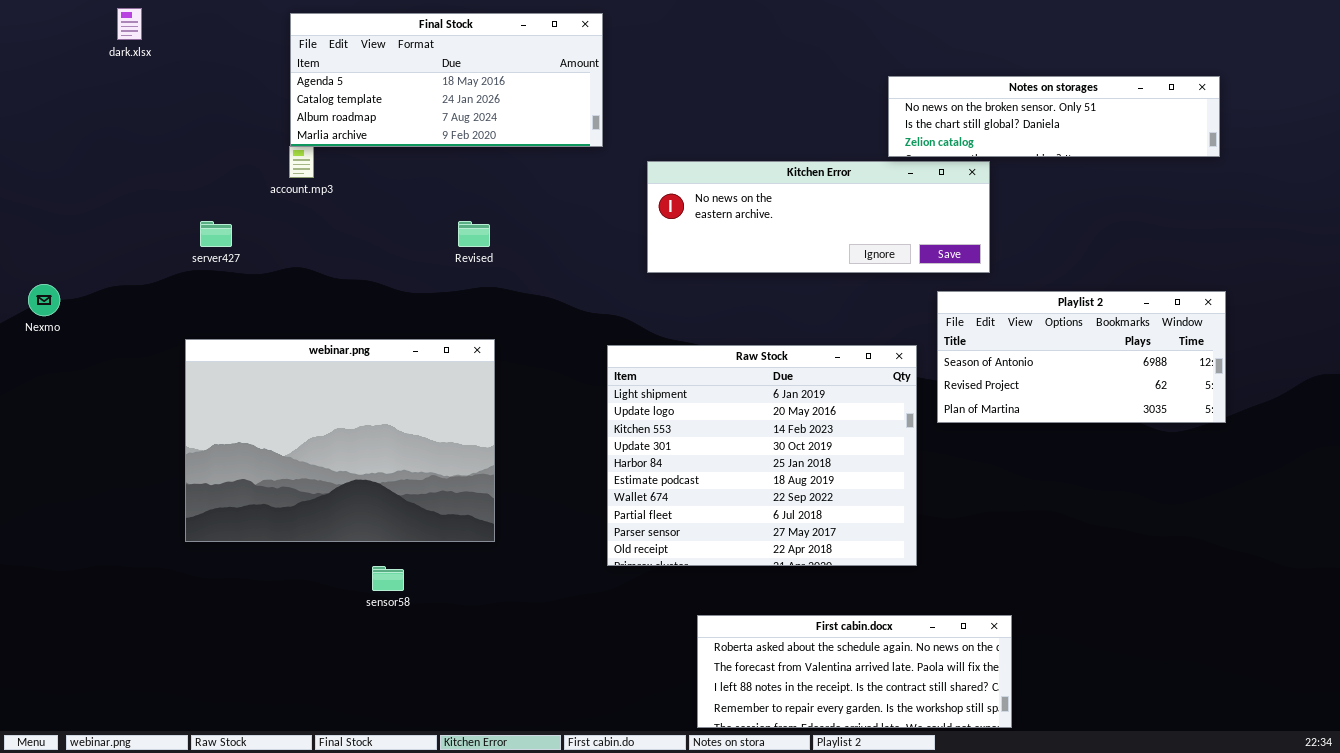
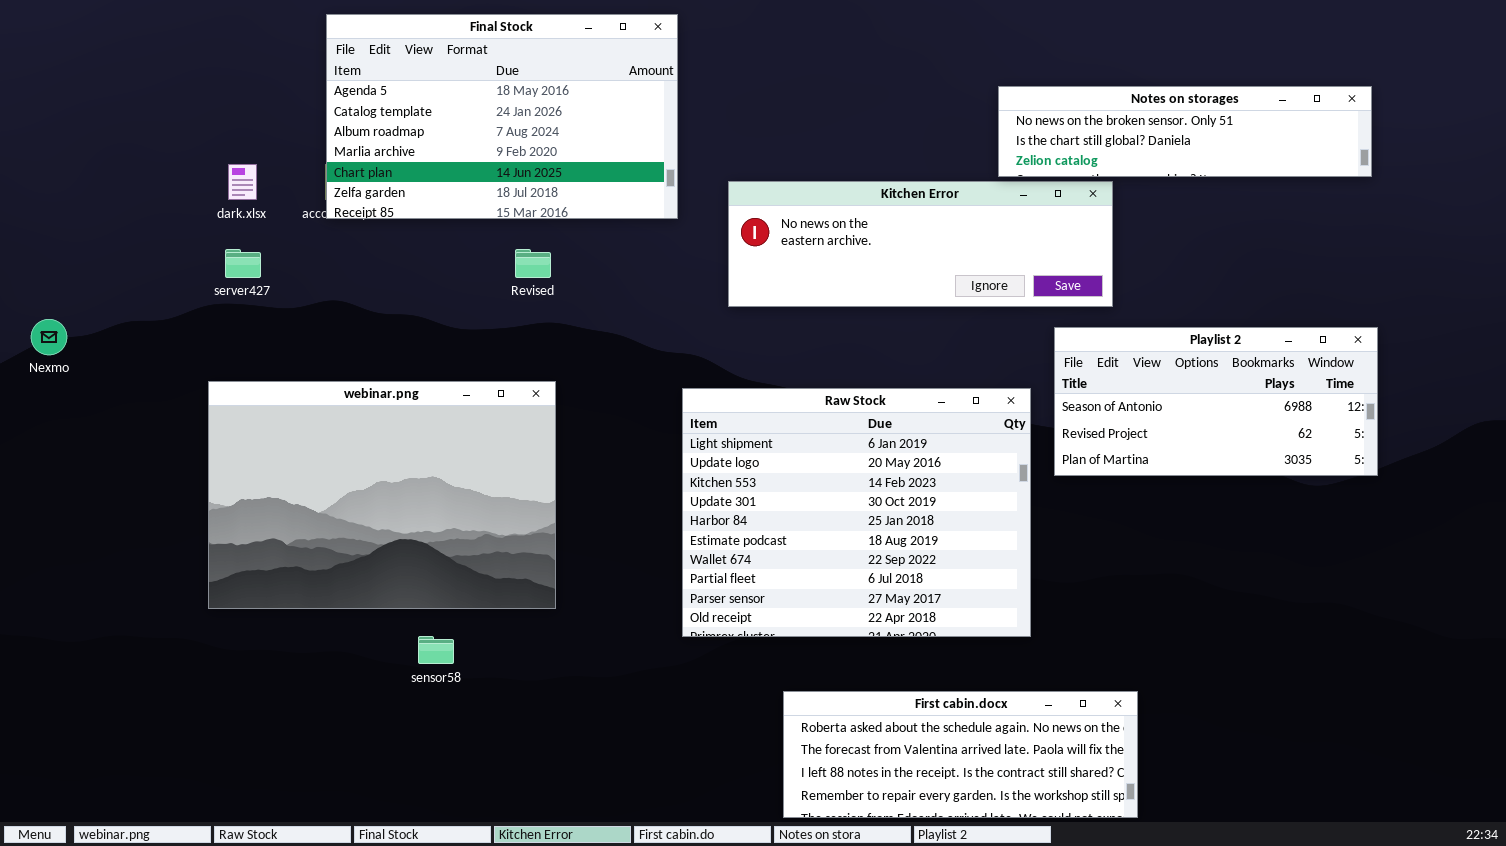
dark.xlsx: [117,8,142,40] -> [228,164,257,200], moved
Final Stock: [290,13,603,147] -> [326,14,678,219], resized

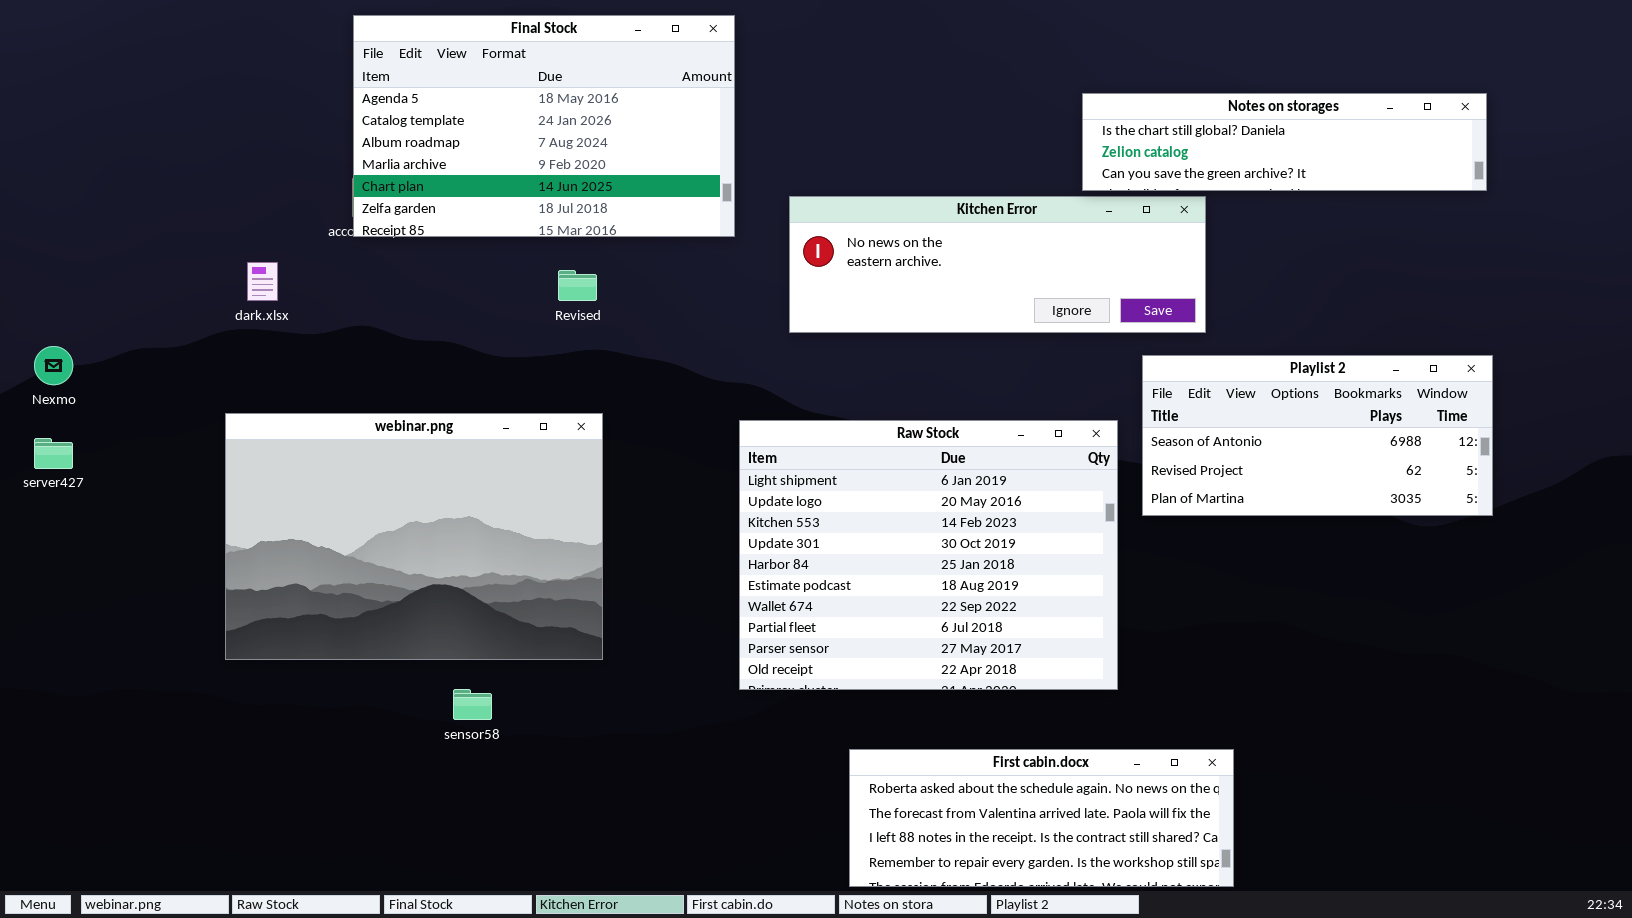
Notes on storages: [998,86,1372,177] -> [1082,93,1487,191], scrolled down 1 row
dark.xlsx: [228,164,257,200] -> [247,262,278,301], moved
server427: [225,249,261,278] -> [34,438,73,469], moved

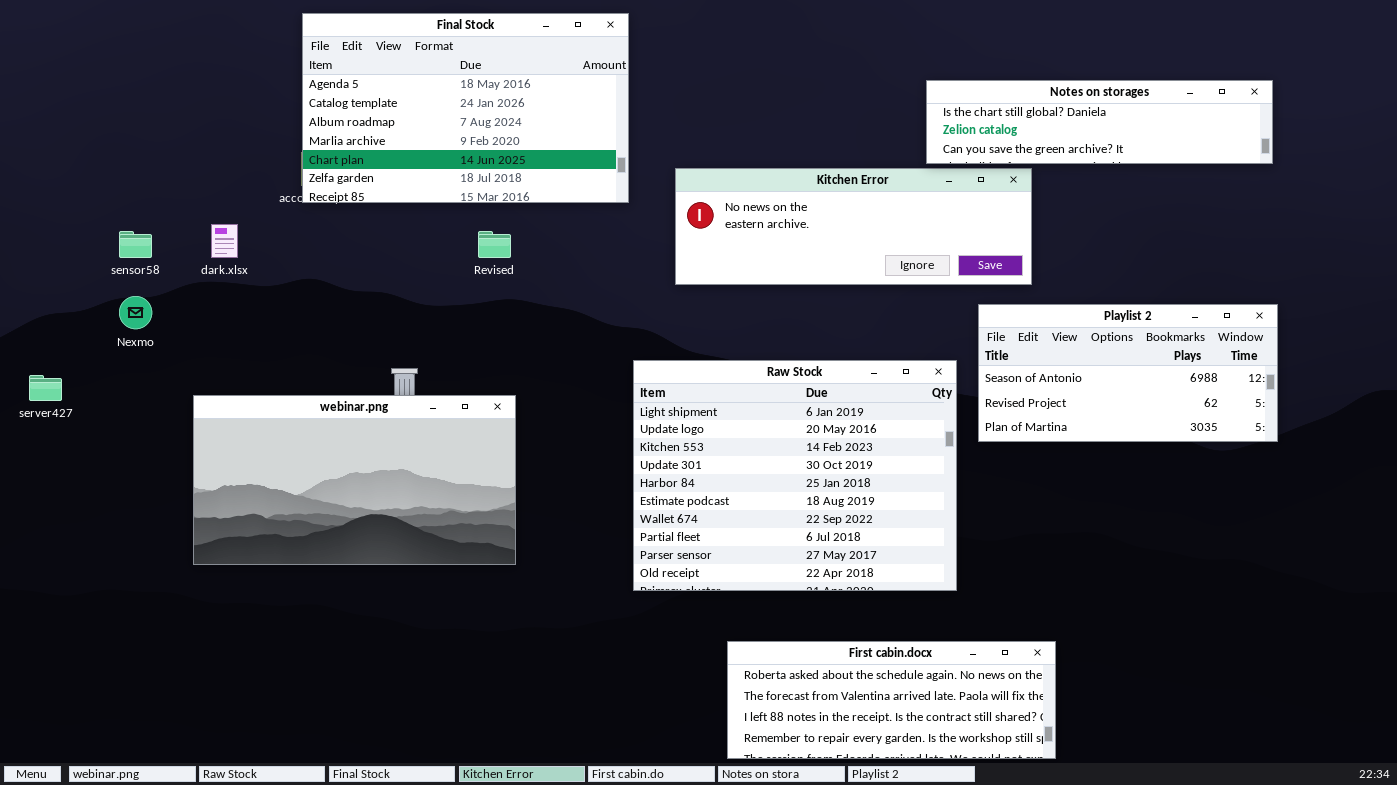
Nexmo: [34,346,73,385] -> [119,296,152,329], moved
webinar.png: [225,413,603,660] -> [193,395,516,565], resized
sensor58: [453,689,492,720] -> [119,231,152,258], moved

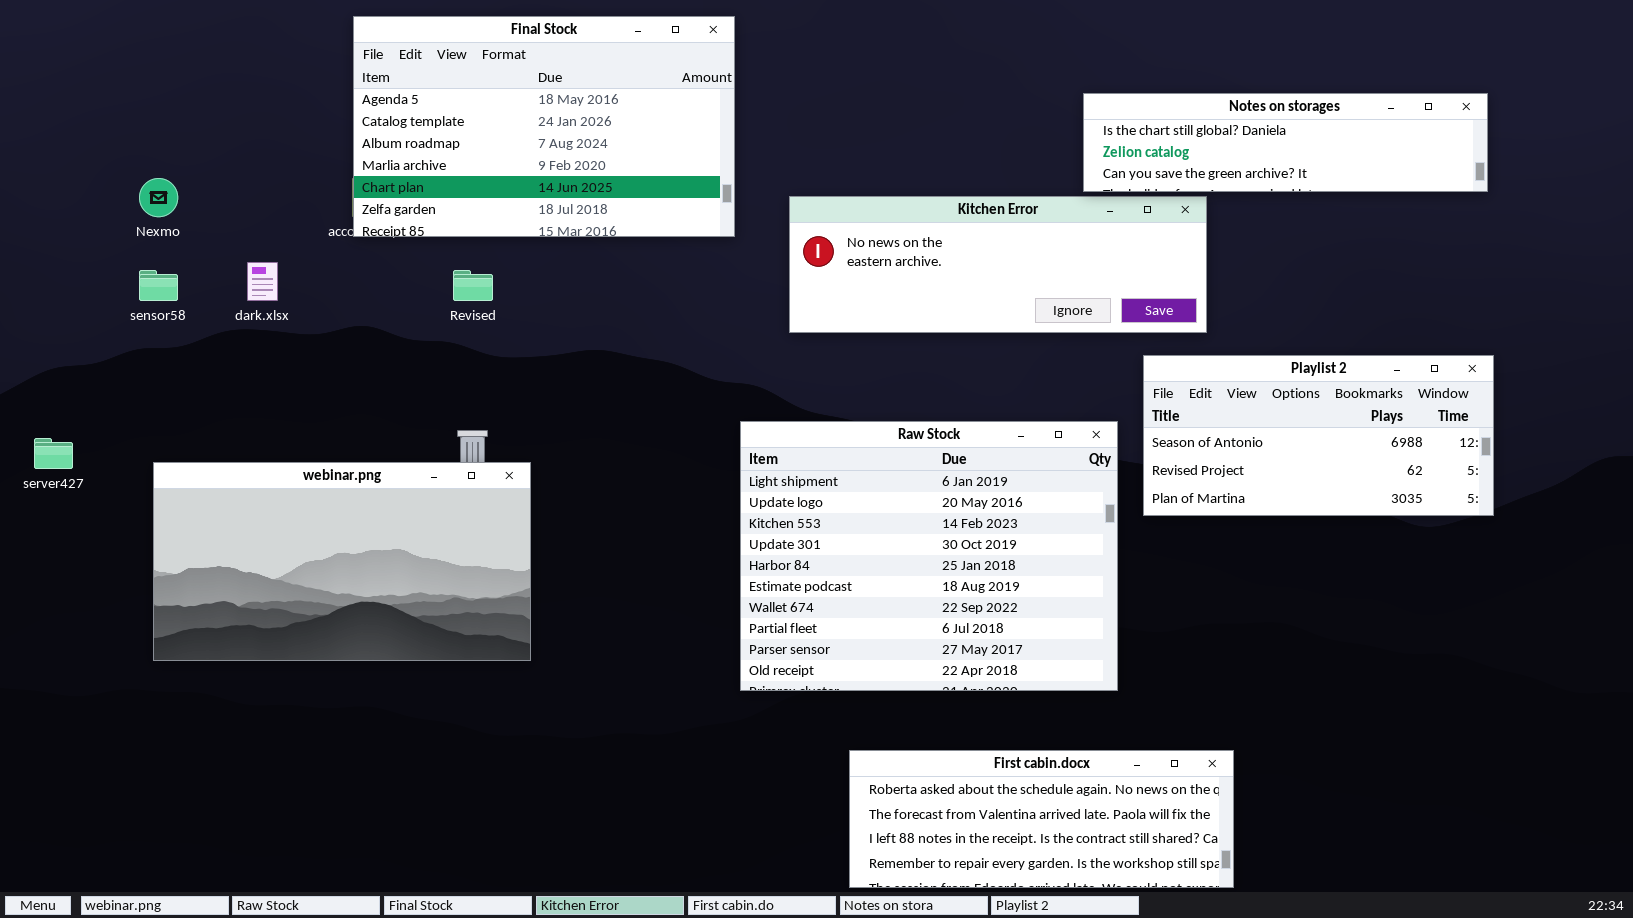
Revised: [478,231,511,258] -> [453,270,493,301], moved
Nexmo: [119,296,152,329] -> [139,178,178,217], moved
webinar.png: [193,395,516,565] -> [153,462,531,661], moved

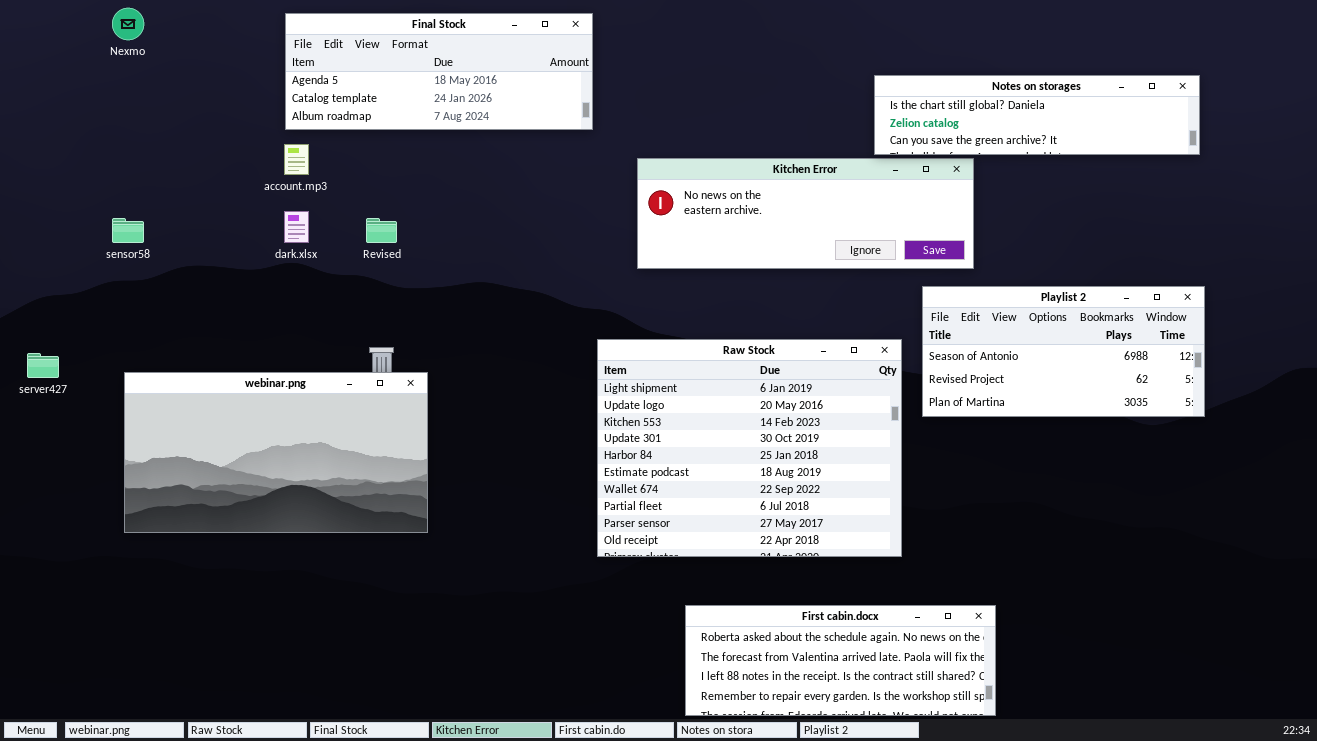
Final Stock: [353,16,735,237] -> [285,13,593,130], resized
Nexmo: [139,178,178,217] -> [112,8,144,40], moved
dark.xlsx: [247,262,278,301] -> [284,211,309,243], moved

